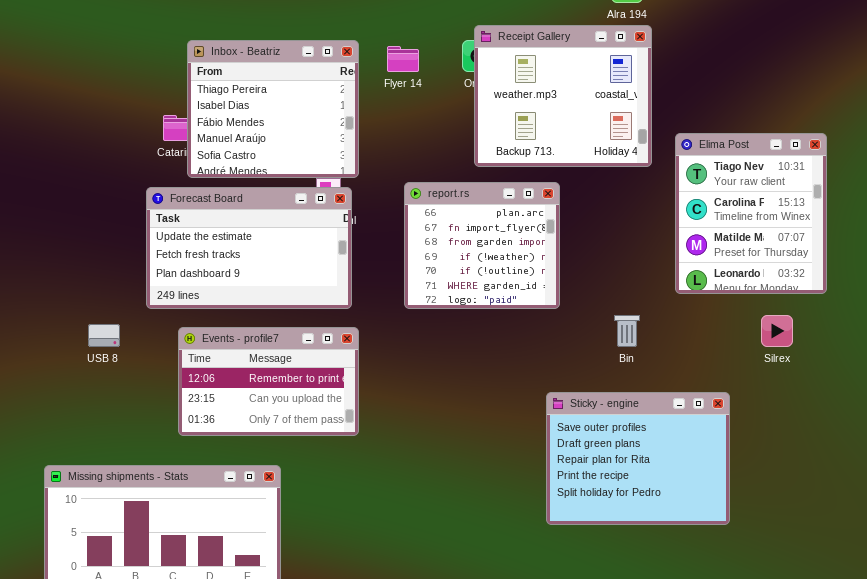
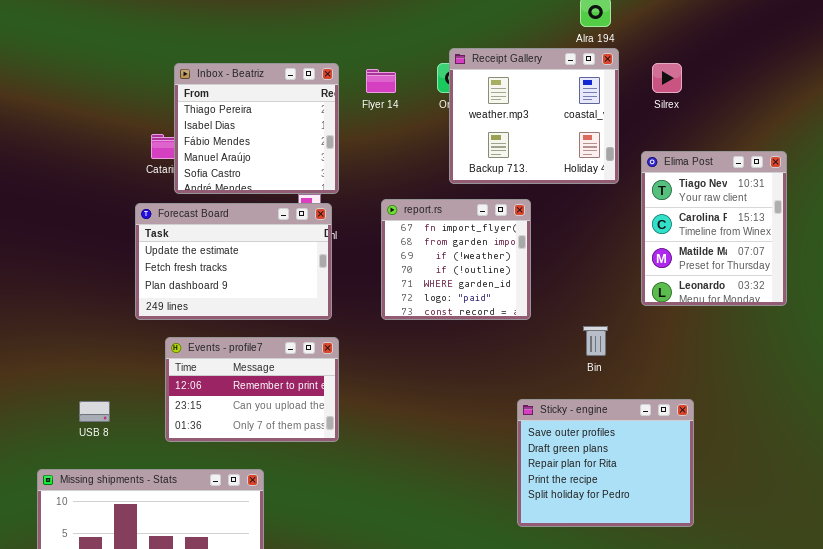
report.rs: [404,182,560,309] -> [381,199,531,320], scrolled down 1 row
Silrex: [761,315,793,347] -> [652,63,682,93], moved
USB 8: [88,324,120,347] -> [79,401,110,422], moved

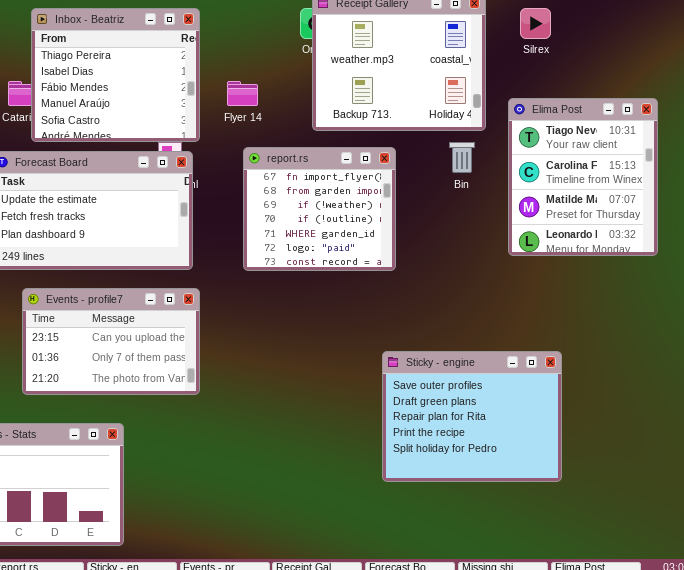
Flyer 14: [366,69,396,93] -> [227,81,258,106], moved
Bin: [583,326,608,356] -> [449,142,475,173], moved
Events - profile7: [165,337,339,442] -> [22,288,200,395], scrolled down 1 row

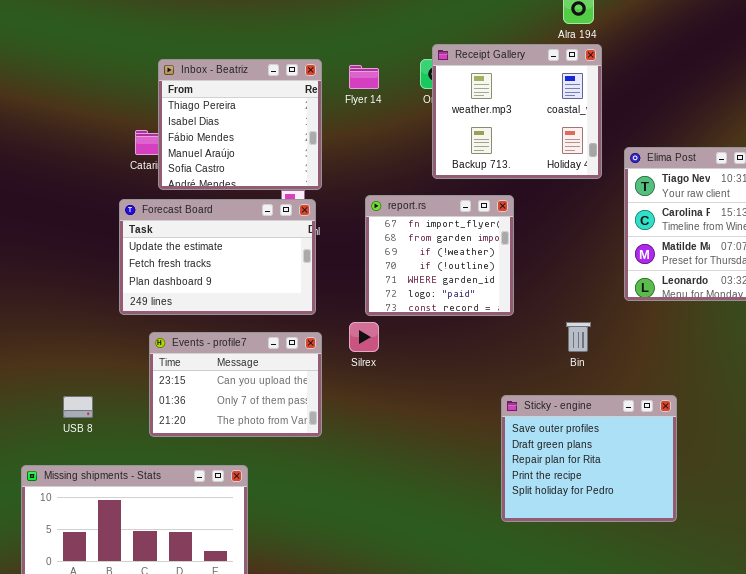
Silrex: [520,8,551,39] -> [349,322,379,352], moved
Flyer 14: [227,81,258,106] -> [349,65,379,89], moved
Bin: [449,142,475,173] -> [566,322,591,352], moved

